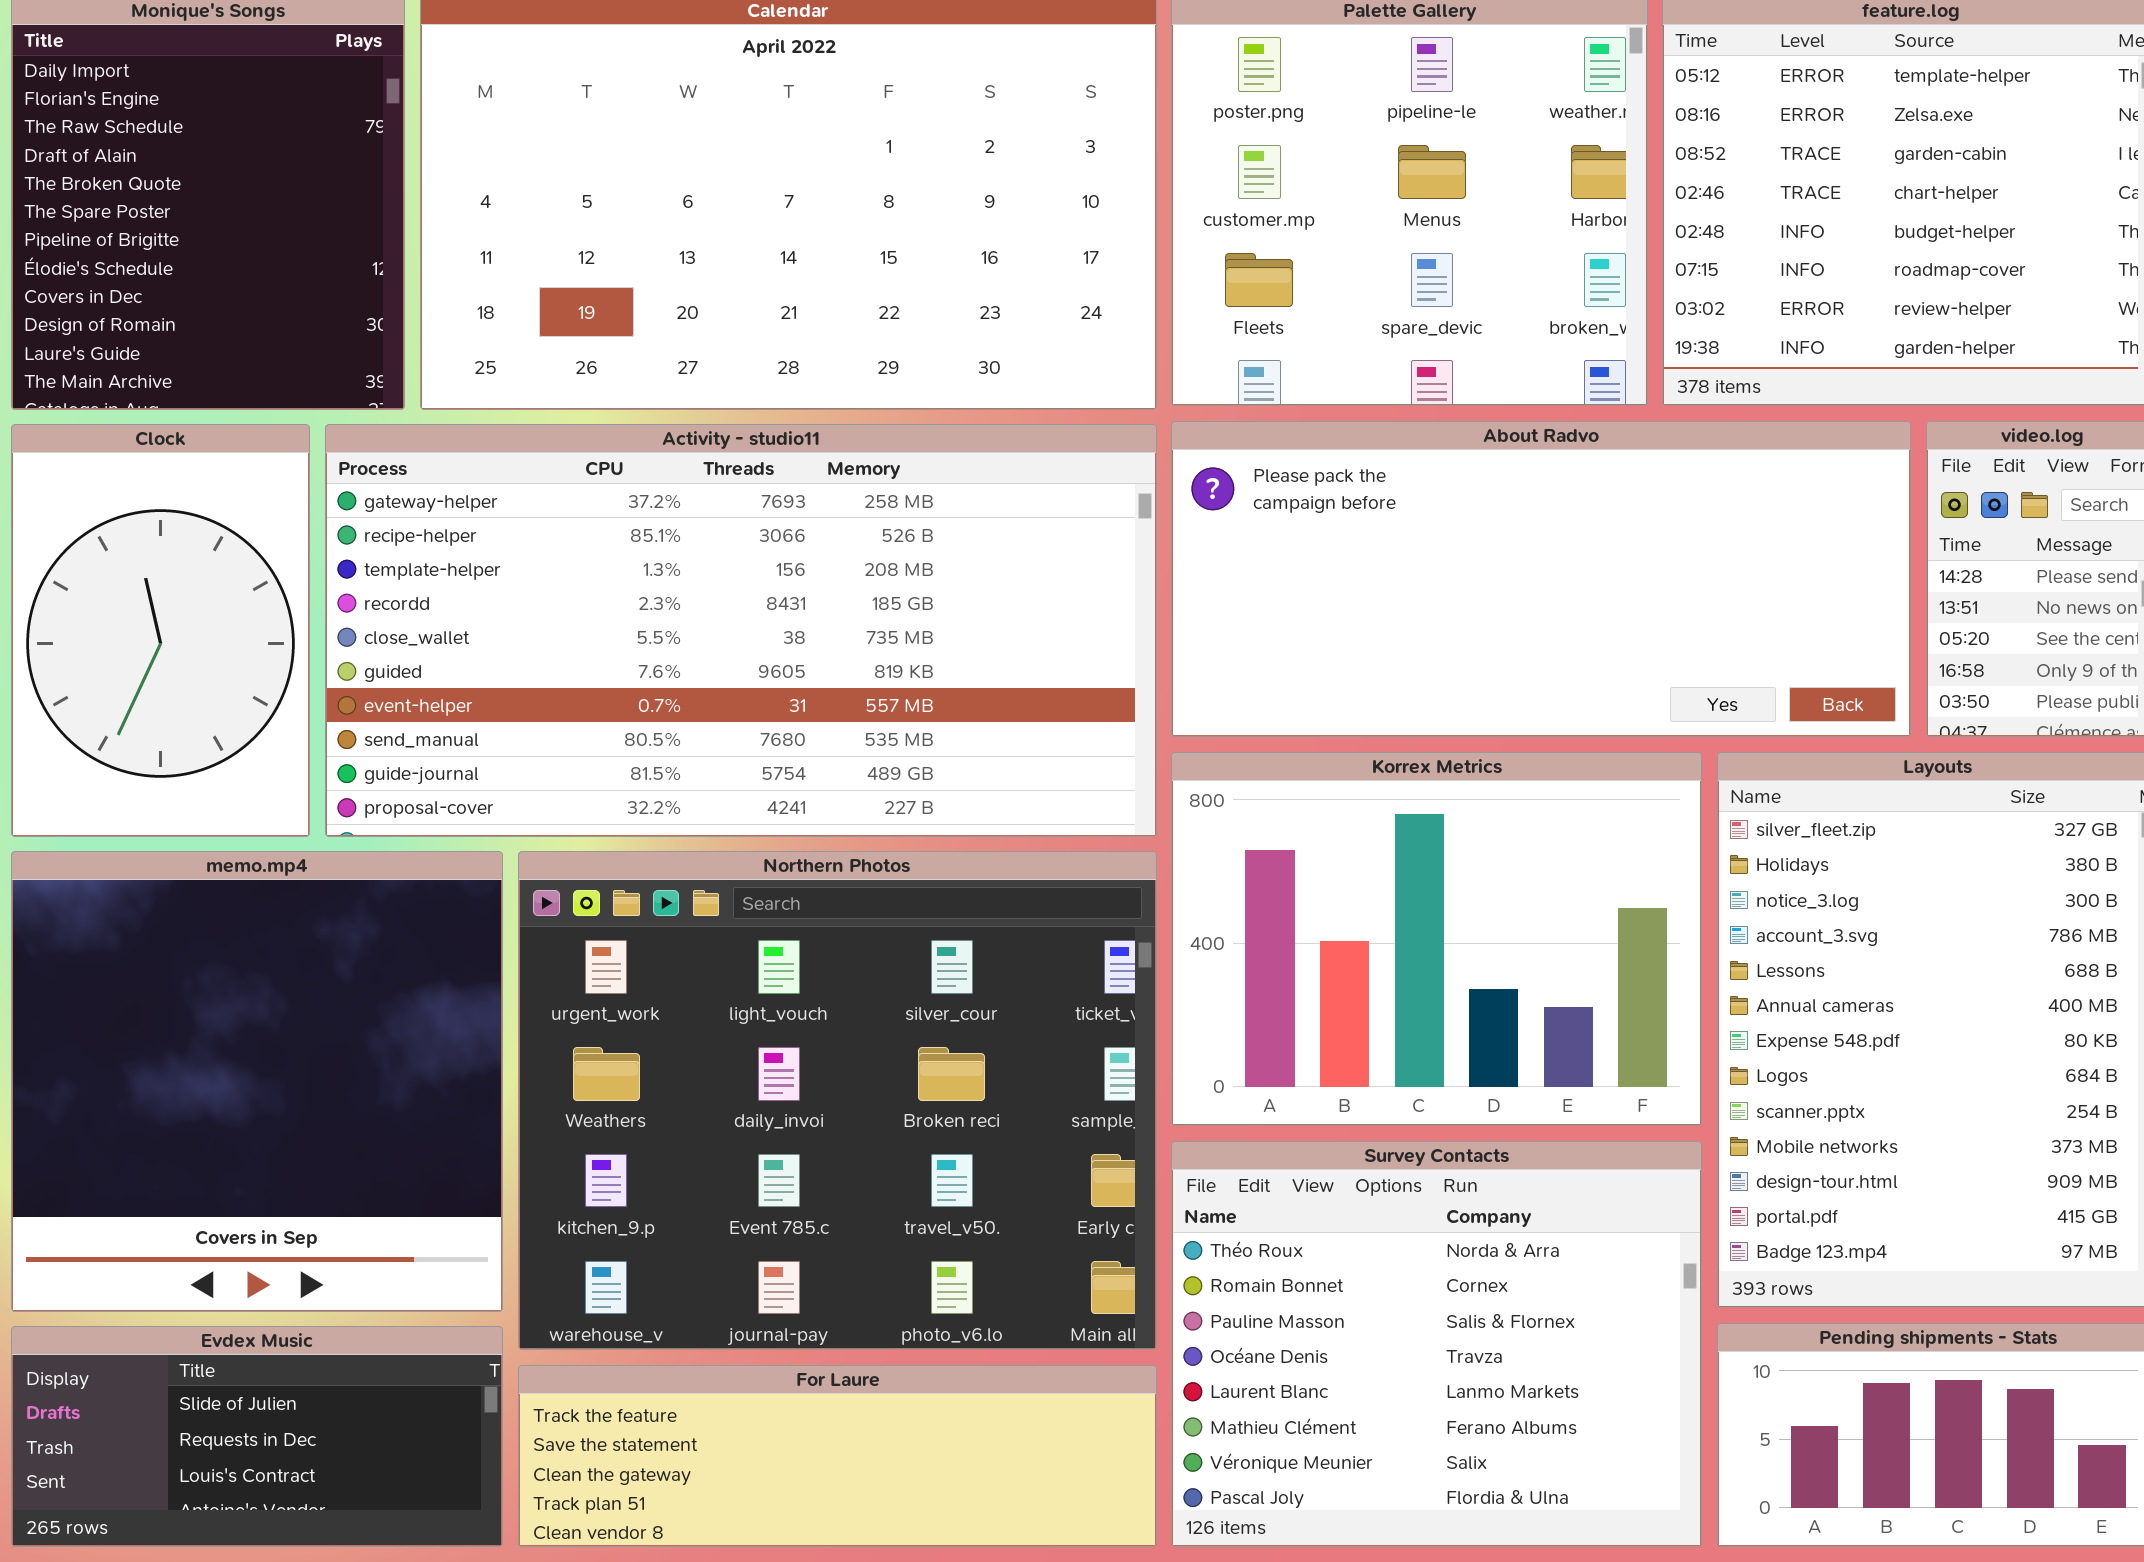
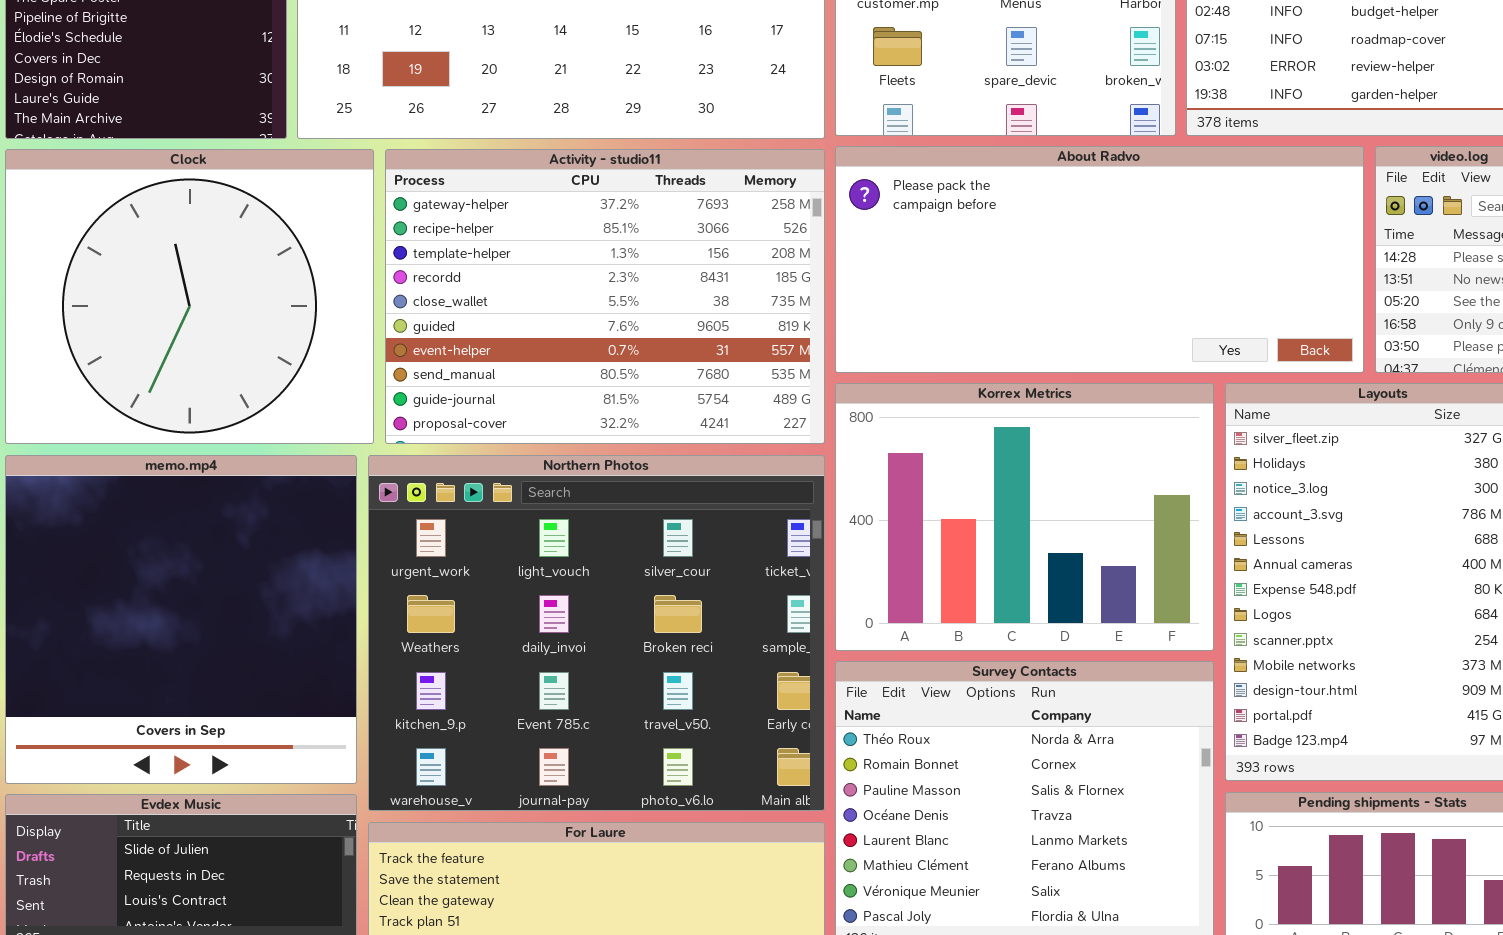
Clock: [11,424,310,837] -> [5,149,374,444], resized
Activity - studio11: [325,424,1157,837] -> [385,149,825,444], resized

